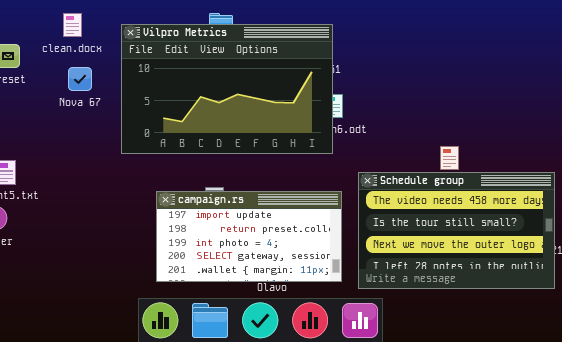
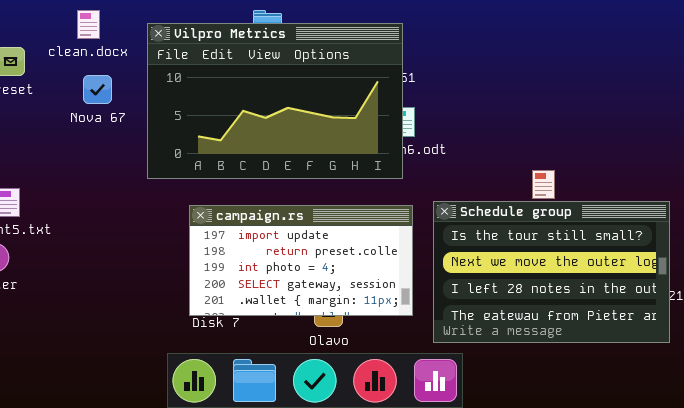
Schedule group: [358,172,555,289] -> [433,201,670,343], scrolled down 1 row
campaign.rs: [156,191,342,282] -> [189,205,413,316], moved

